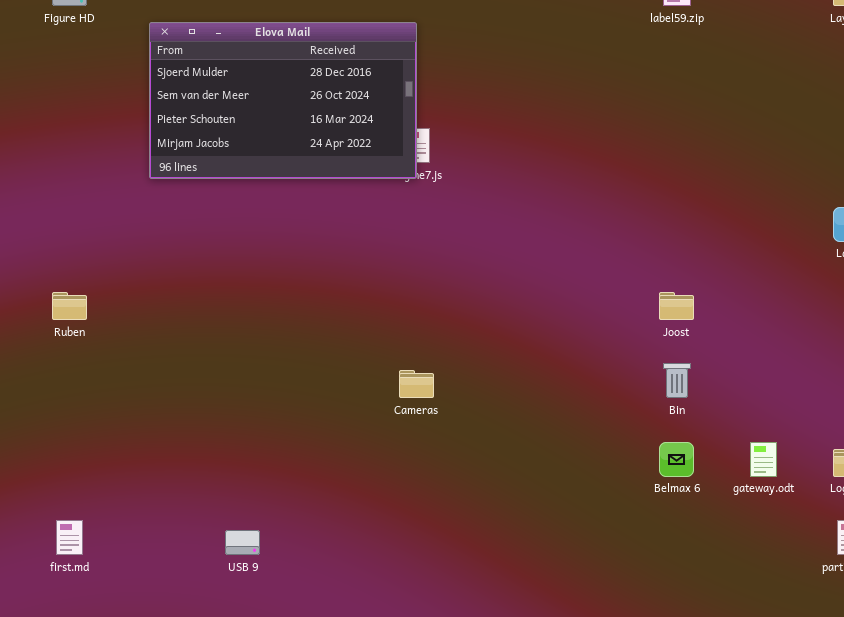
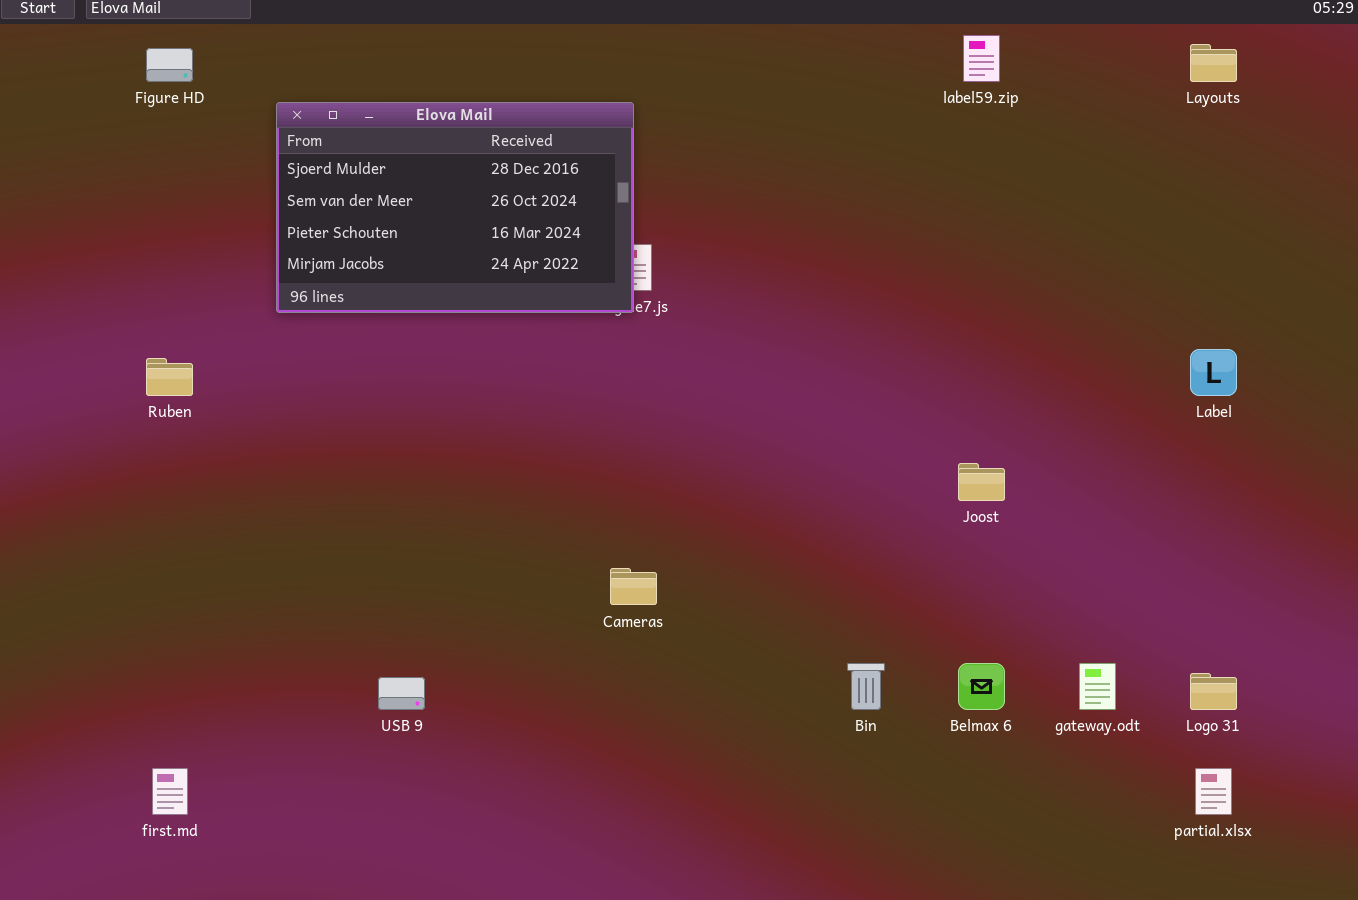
Ruben: [52,292,87,320] -> [146,358,193,396], moved
Bin: [663,363,691,398] -> [847,663,885,710], moved
USB 9: [225,530,260,555] -> [378,677,425,710], moved

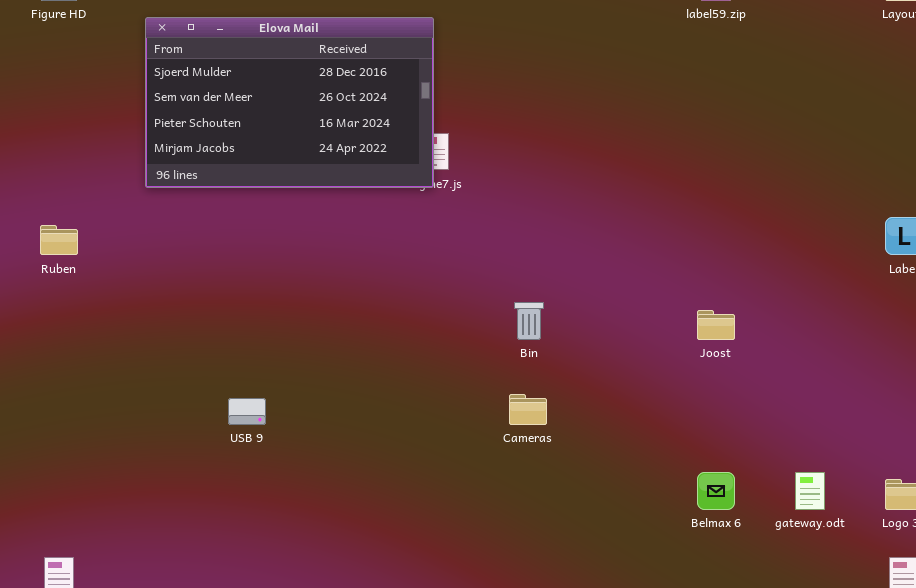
Cameras: [610,568,657,605] -> [509,394,547,425], moved
Bin: [847,663,885,710] -> [514,302,544,340], moved
USB 9: [378,677,425,710] -> [228,398,266,425], moved

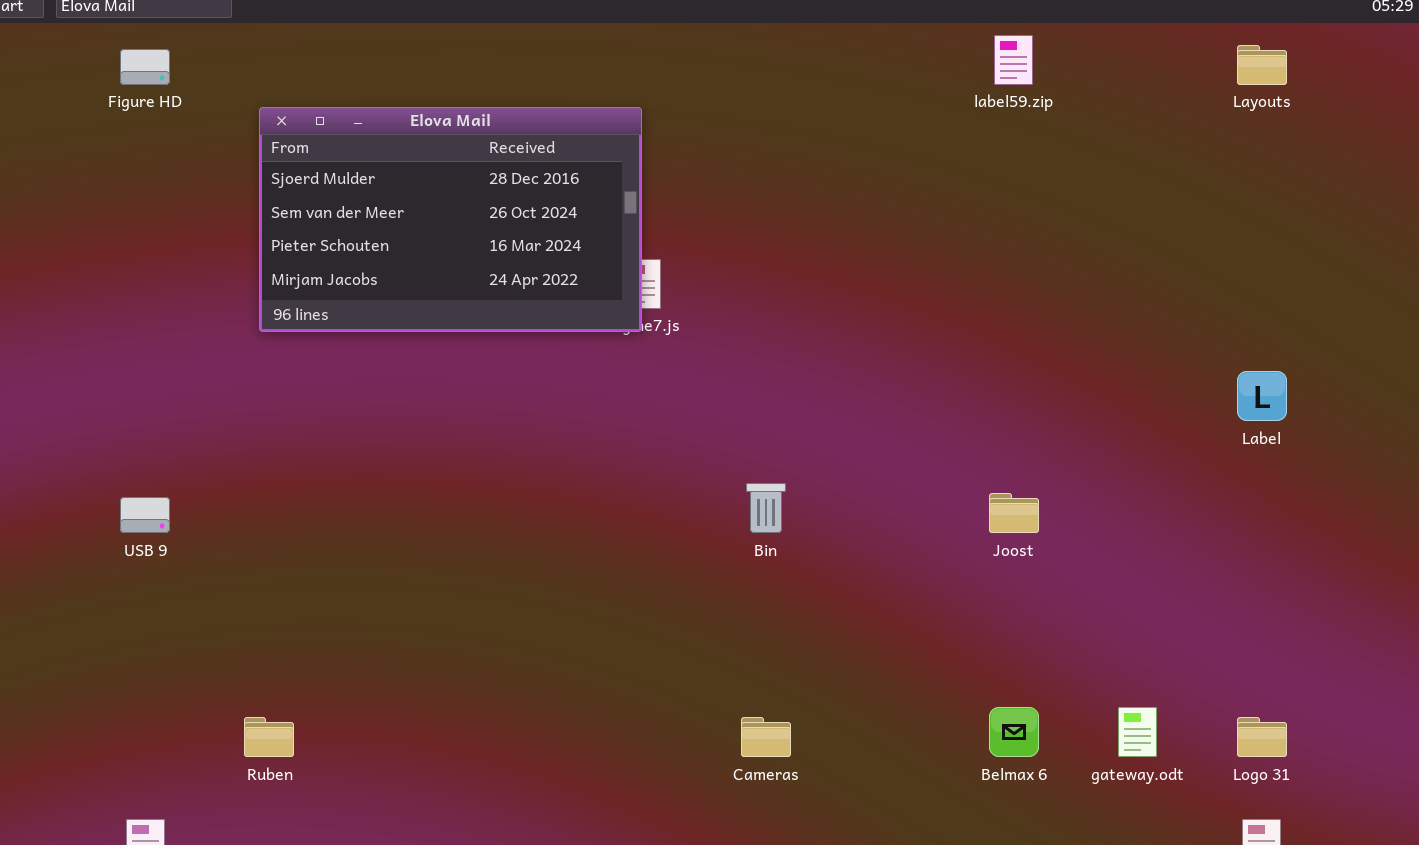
Ruben: [40,225,78,255] -> [244,717,294,757], moved
Cameras: [509,394,547,425] -> [741,717,791,757], moved
USB 9: [228,398,266,425] -> [120,497,170,533], moved

